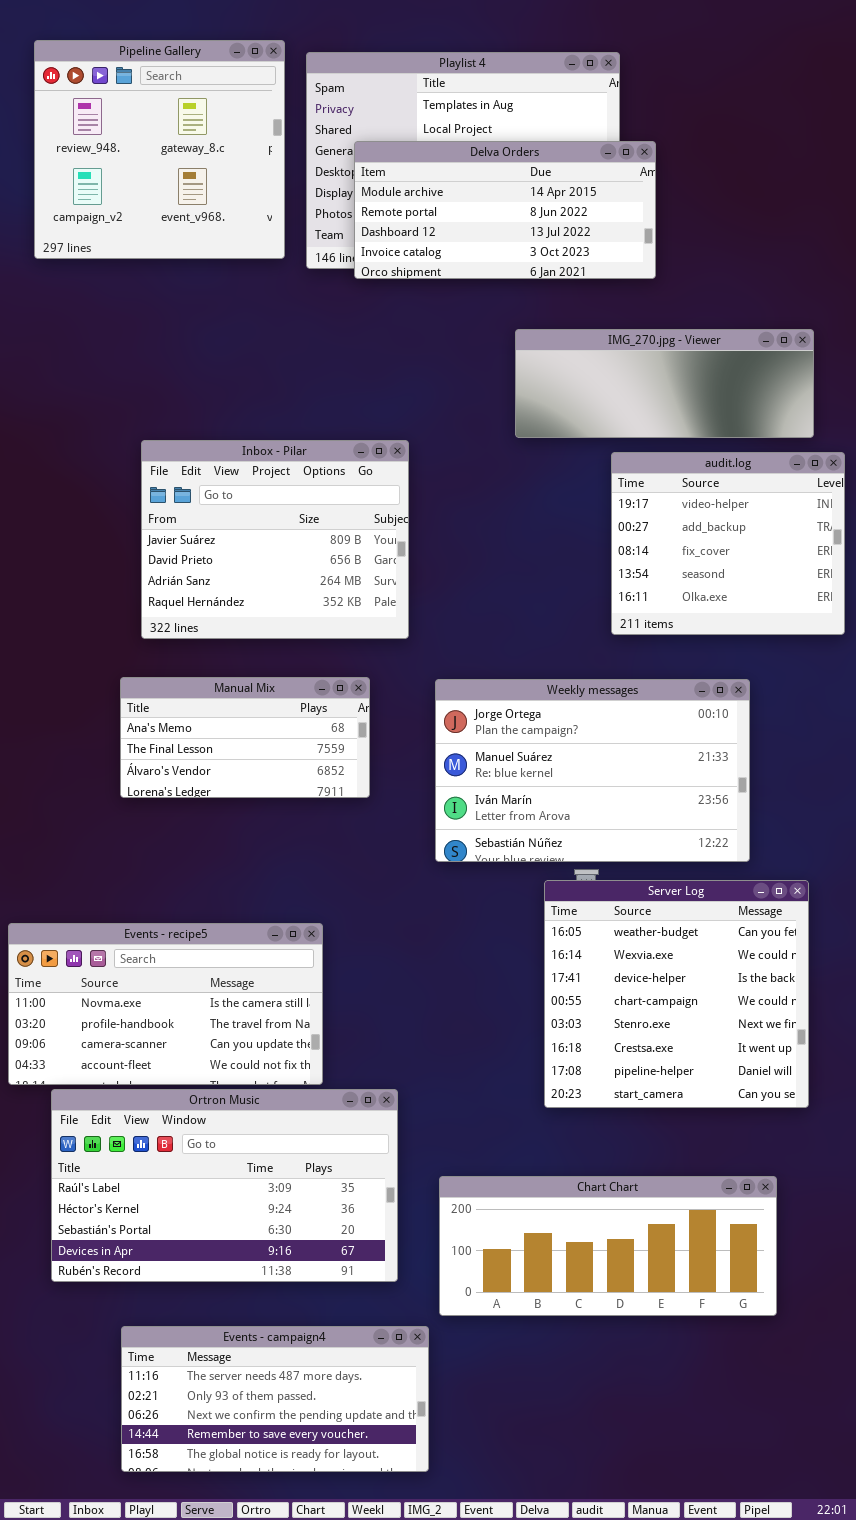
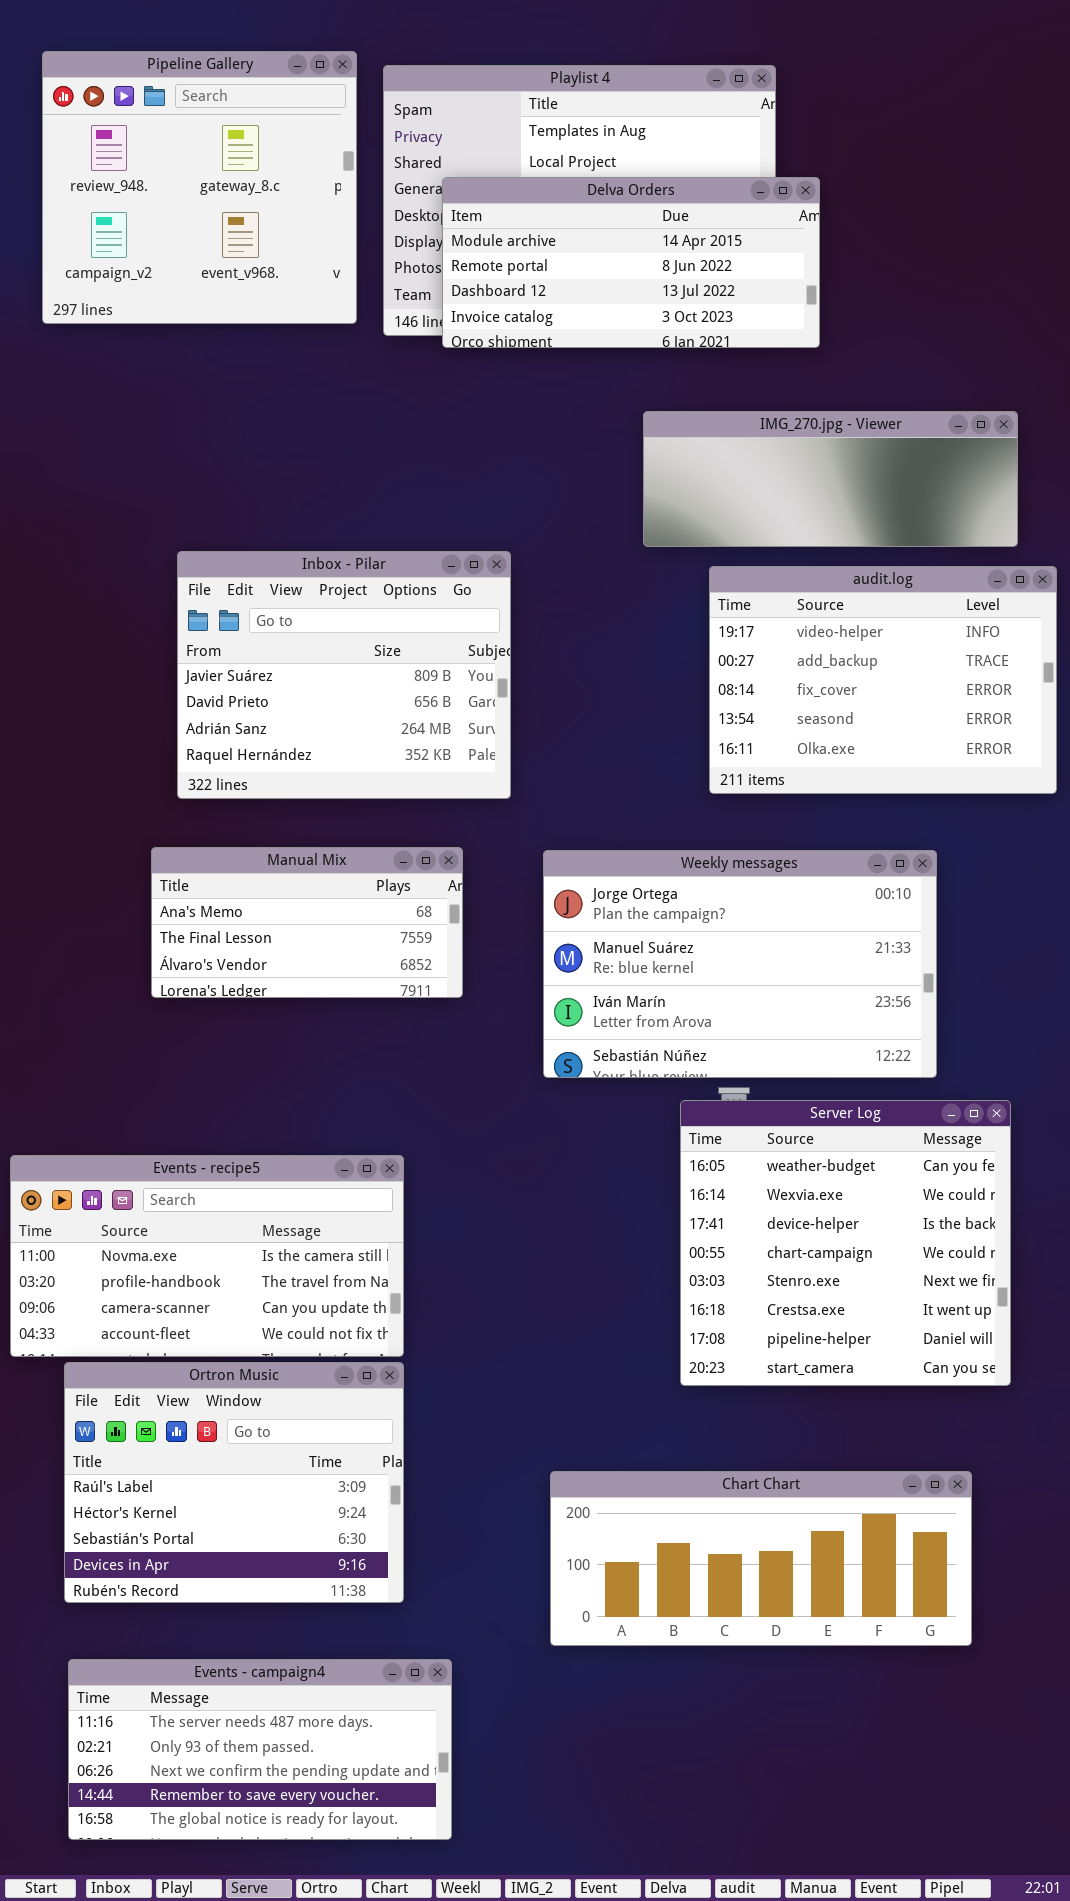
audit.log: [611,452,845,635] -> [709,566,1057,794], resized
Ortron Music: [51,1089,398,1282] -> [64,1362,404,1603], resized
Events - campaign4: [121,1326,429,1472] -> [68,1659,452,1840], moved

